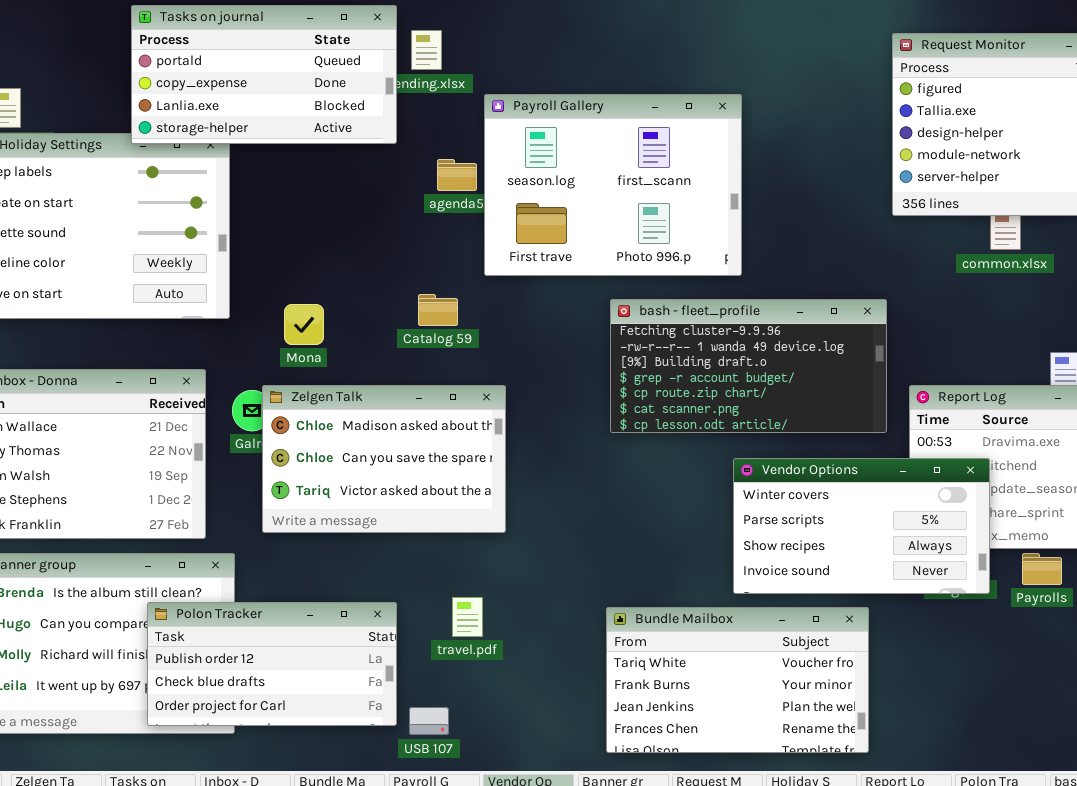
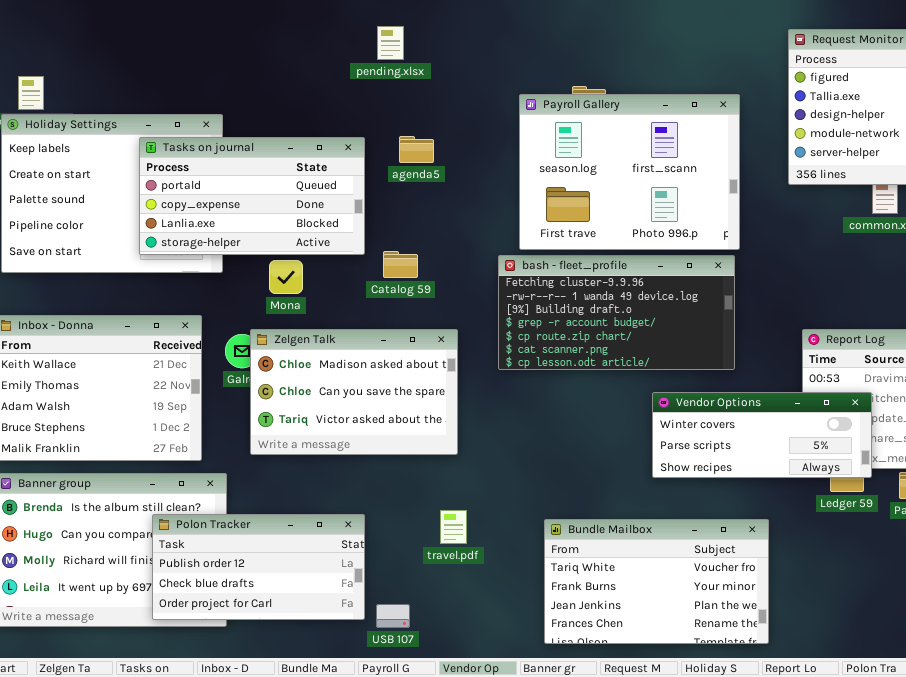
Tasks on journal: [131,5,397,144] -> [139,137,365,255], moved
Payroll Gallery: [484,94,742,276] -> [519,94,740,250], moved
bash - fleet_profile: [610,299,887,433] -> [498,255,735,370], moved
Vendor Options: [733,458,990,594] -> [652,392,872,478], resized
travel.pdf: [452,597,483,637] -> [440,510,467,544], moved

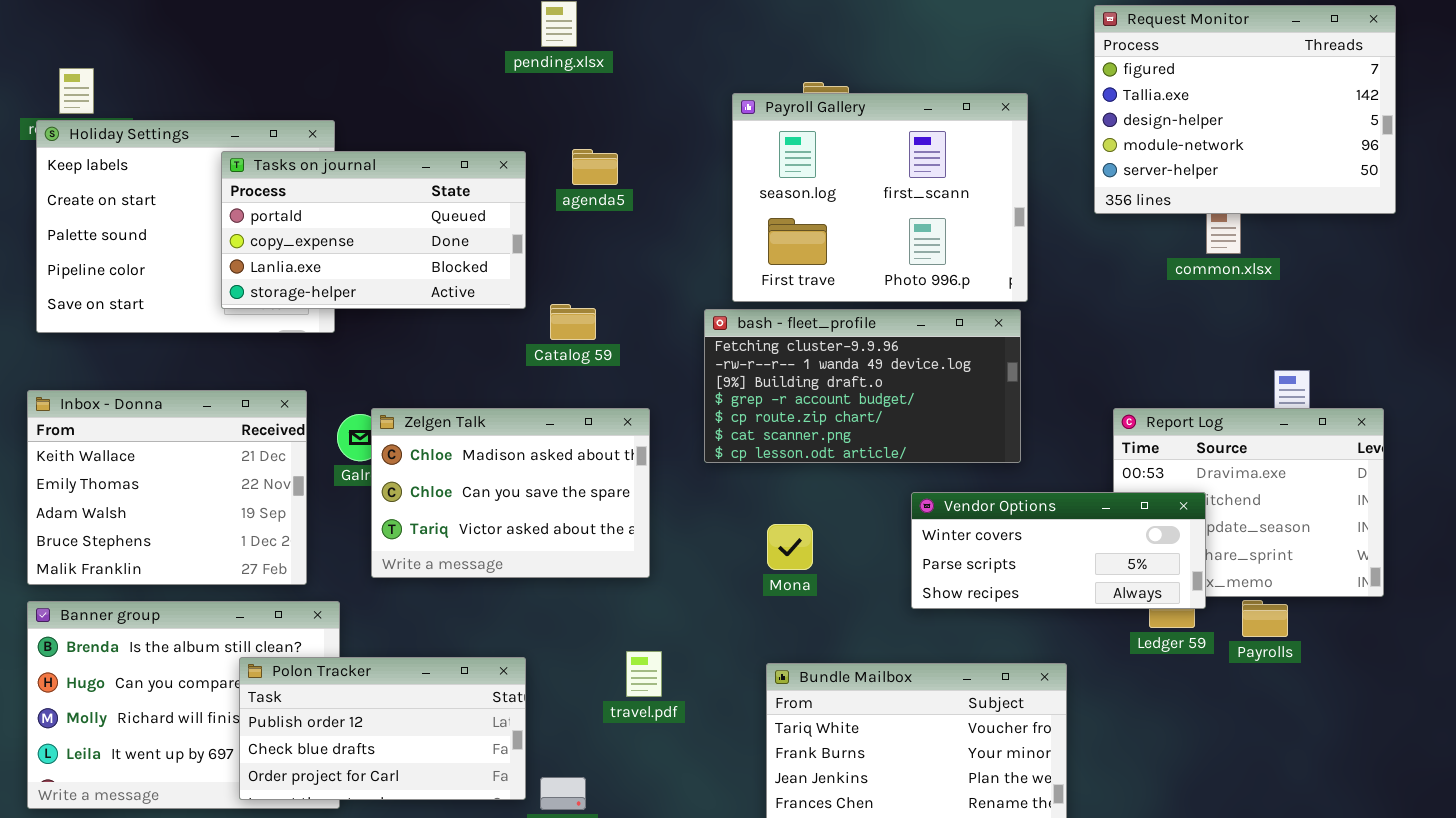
Mona: [269,260,303,294] -> [767,524,813,570], moved

